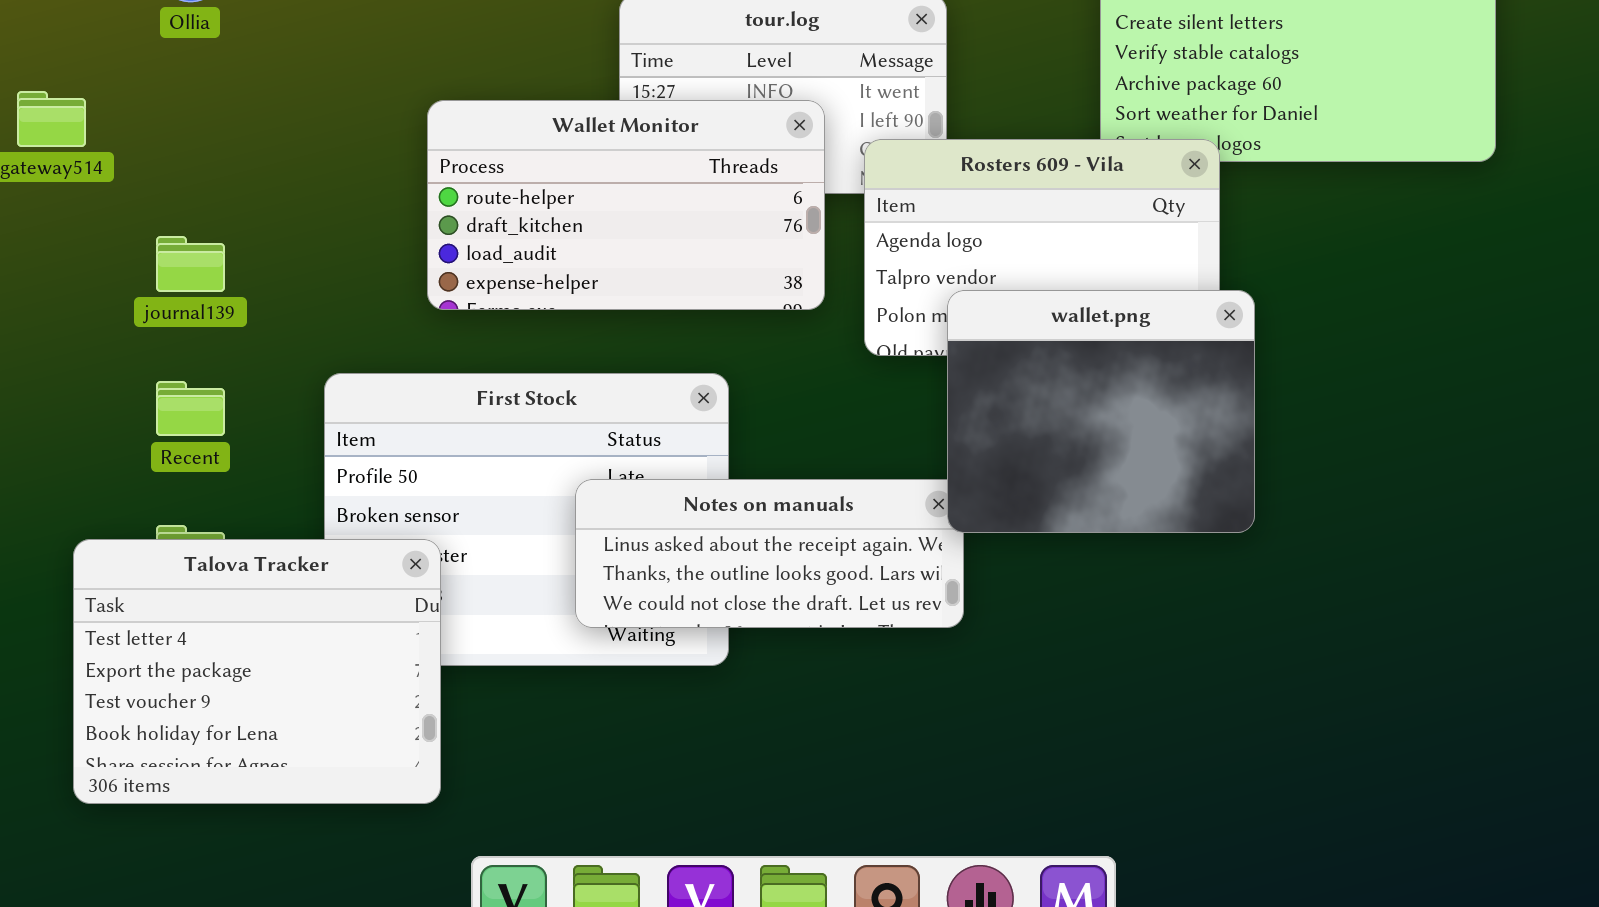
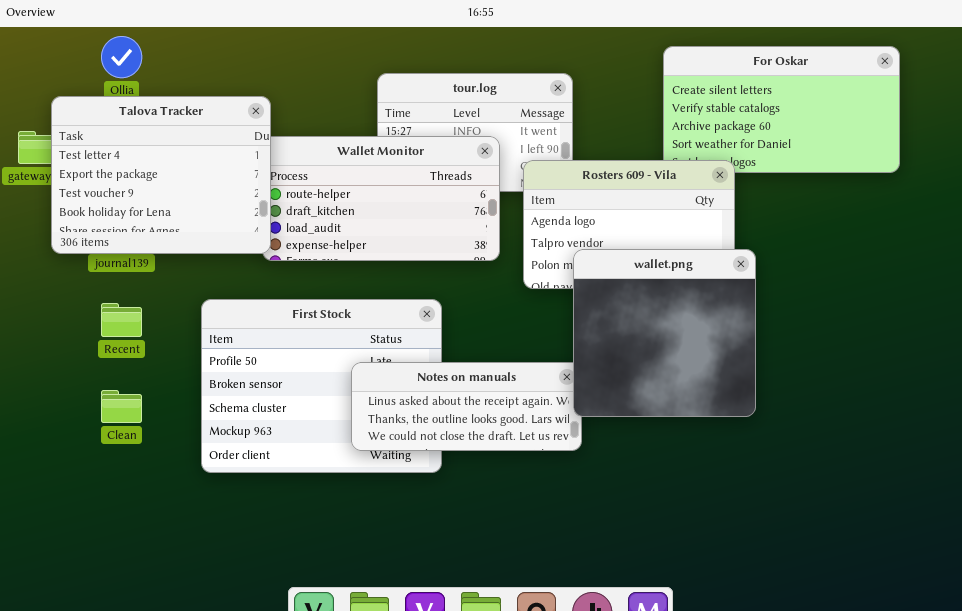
wallet.png: [947,290,1255,533] -> [573,249,756,417], resized
Talova Tracker: [73,539,441,804] -> [51,96,271,254], moved

